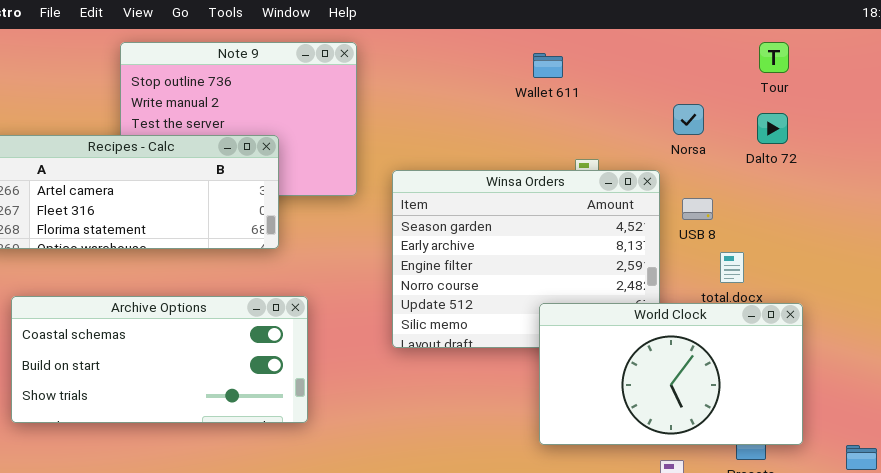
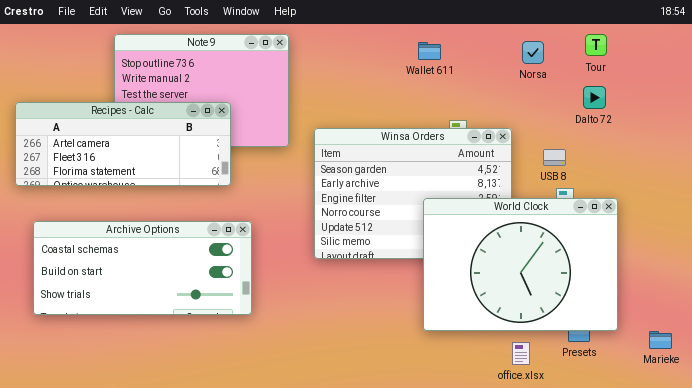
Norsa: [673,104,704,135] -> [522,41,544,64], moved
USB 8: [682,198,713,220] -> [543,149,566,166], moved
World Clock: [539,303,803,445] -> [423,198,618,331], resized

